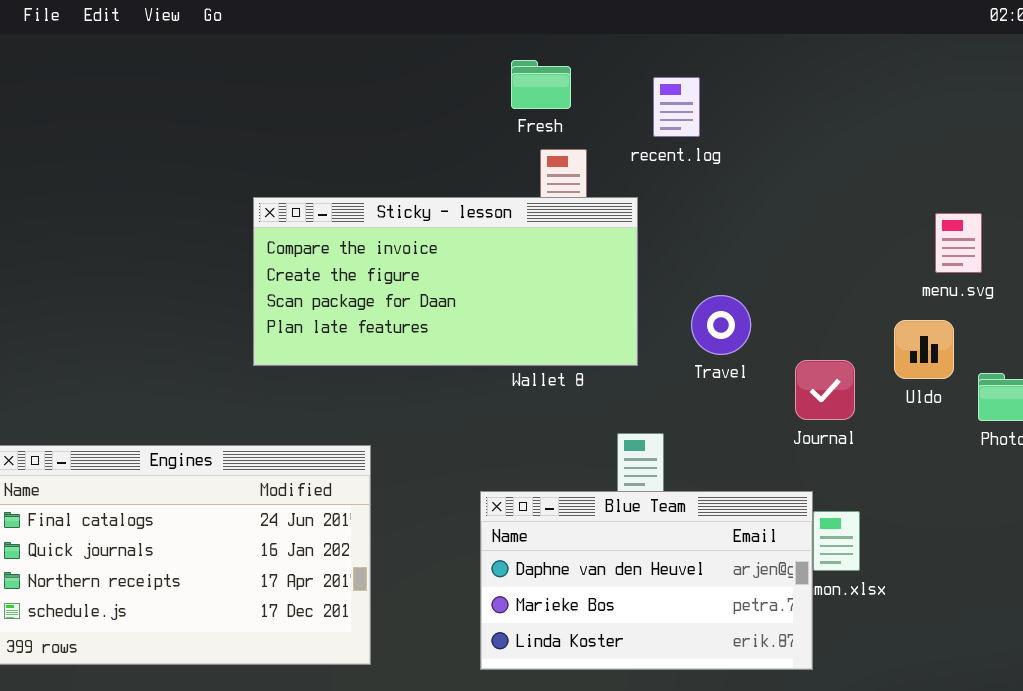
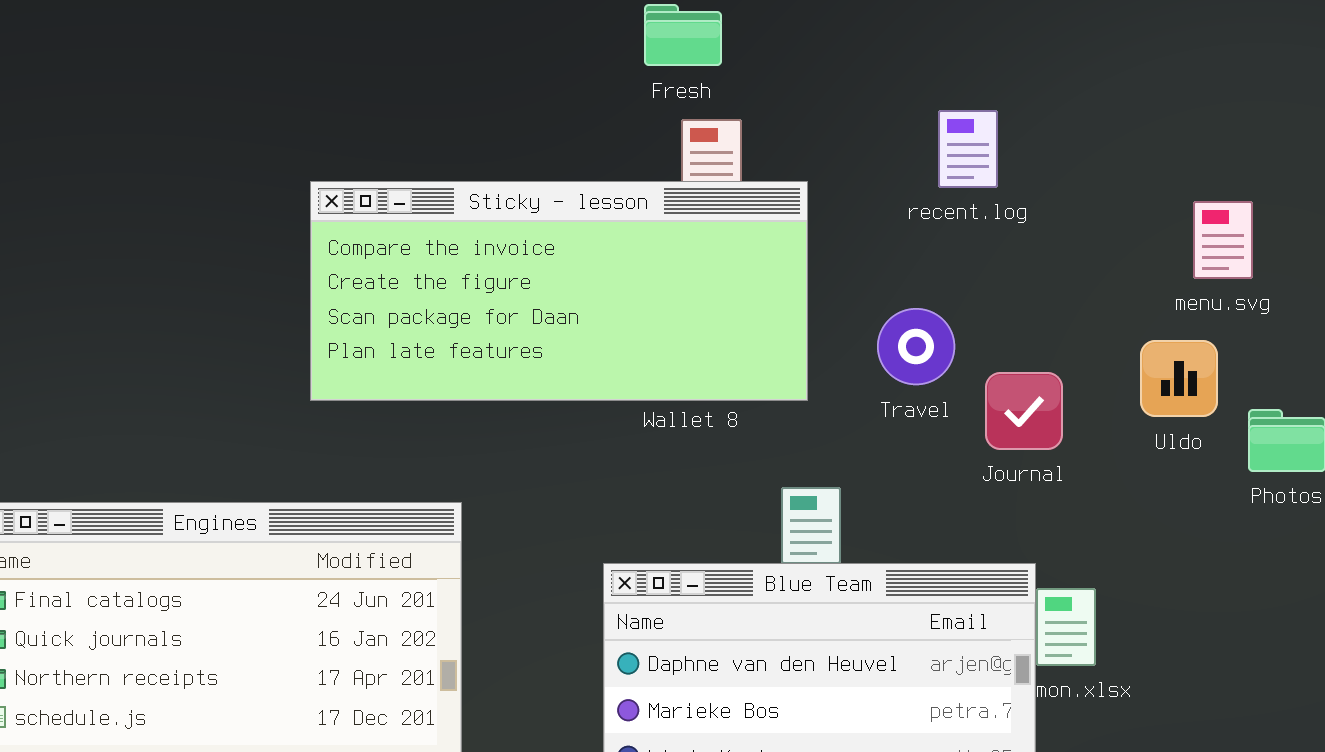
recent.log: [653,77,700,137] -> [938,110,998,188], moved
Journal: [795,360,855,420] -> [985,372,1063,450], moved

